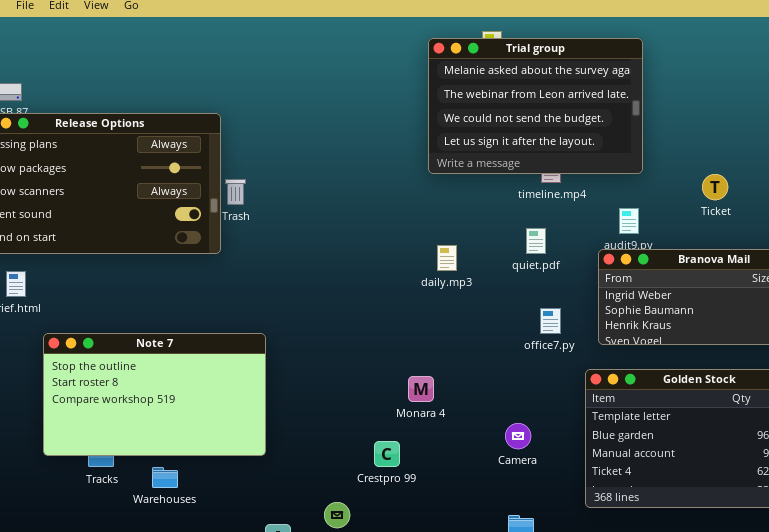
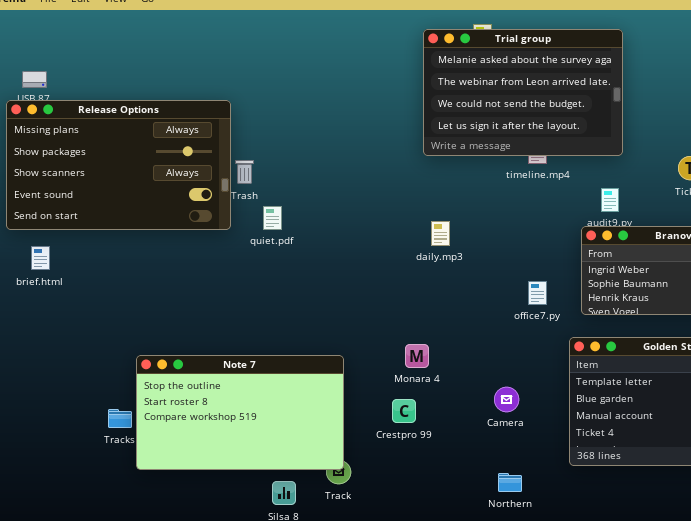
quiet.pdf: [526,228,546,254] -> [263,206,282,230], moved
Note 7: [43,333,266,456] -> [136,355,344,470], moved
Crestpro 99: [374,441,400,467] -> [392,399,416,423], moved

